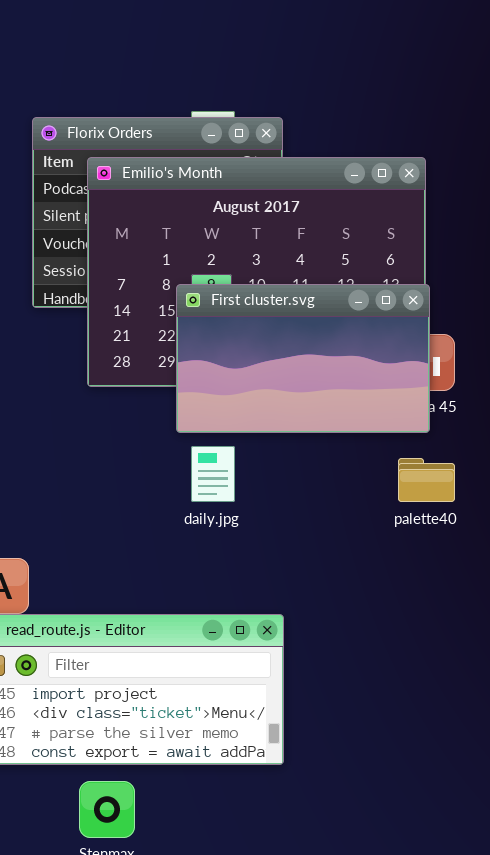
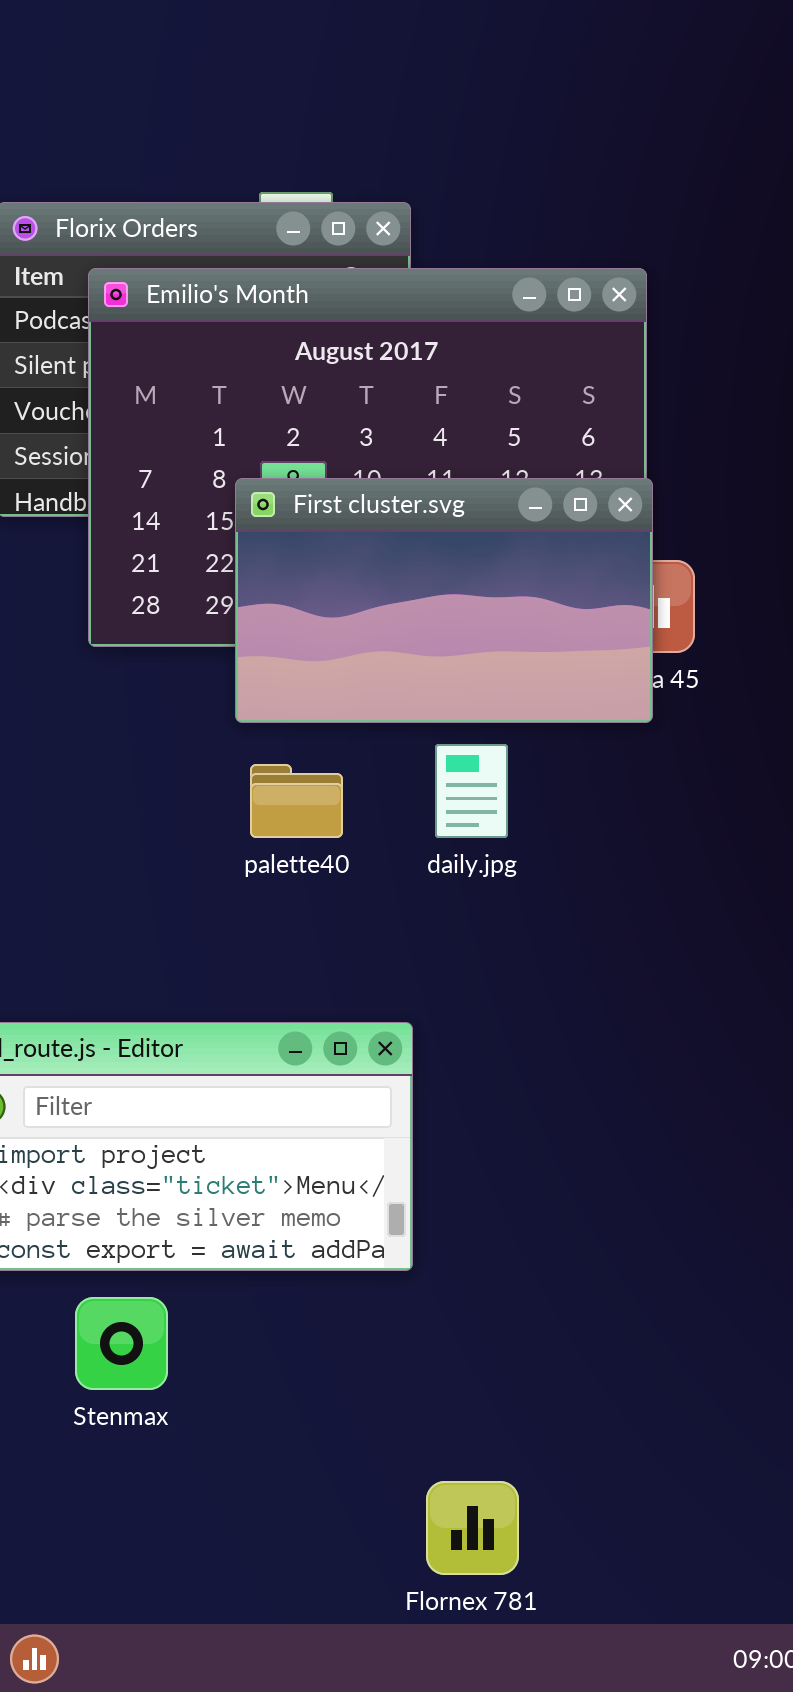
daily.jpg: [191,446,235,502] -> [435,744,508,838], moved
palette40: [398,458,455,502] -> [250,764,343,838], moved

